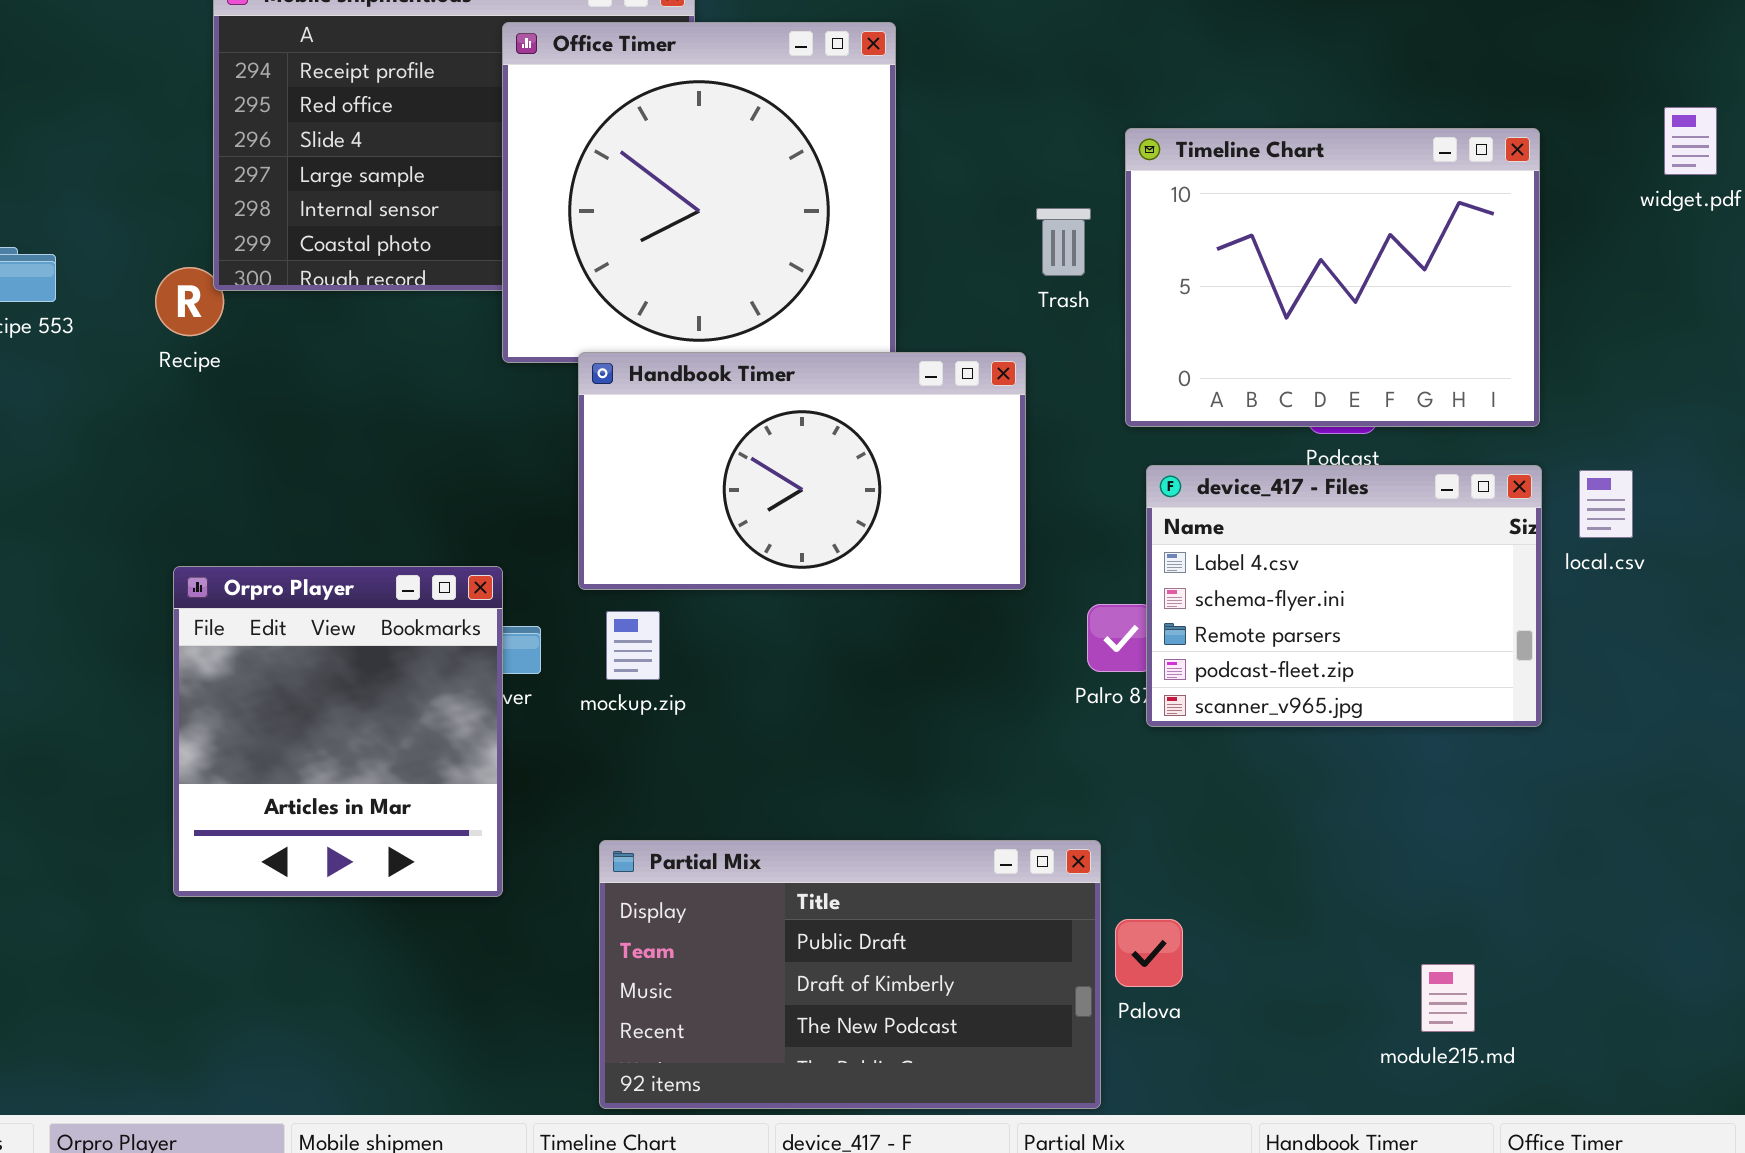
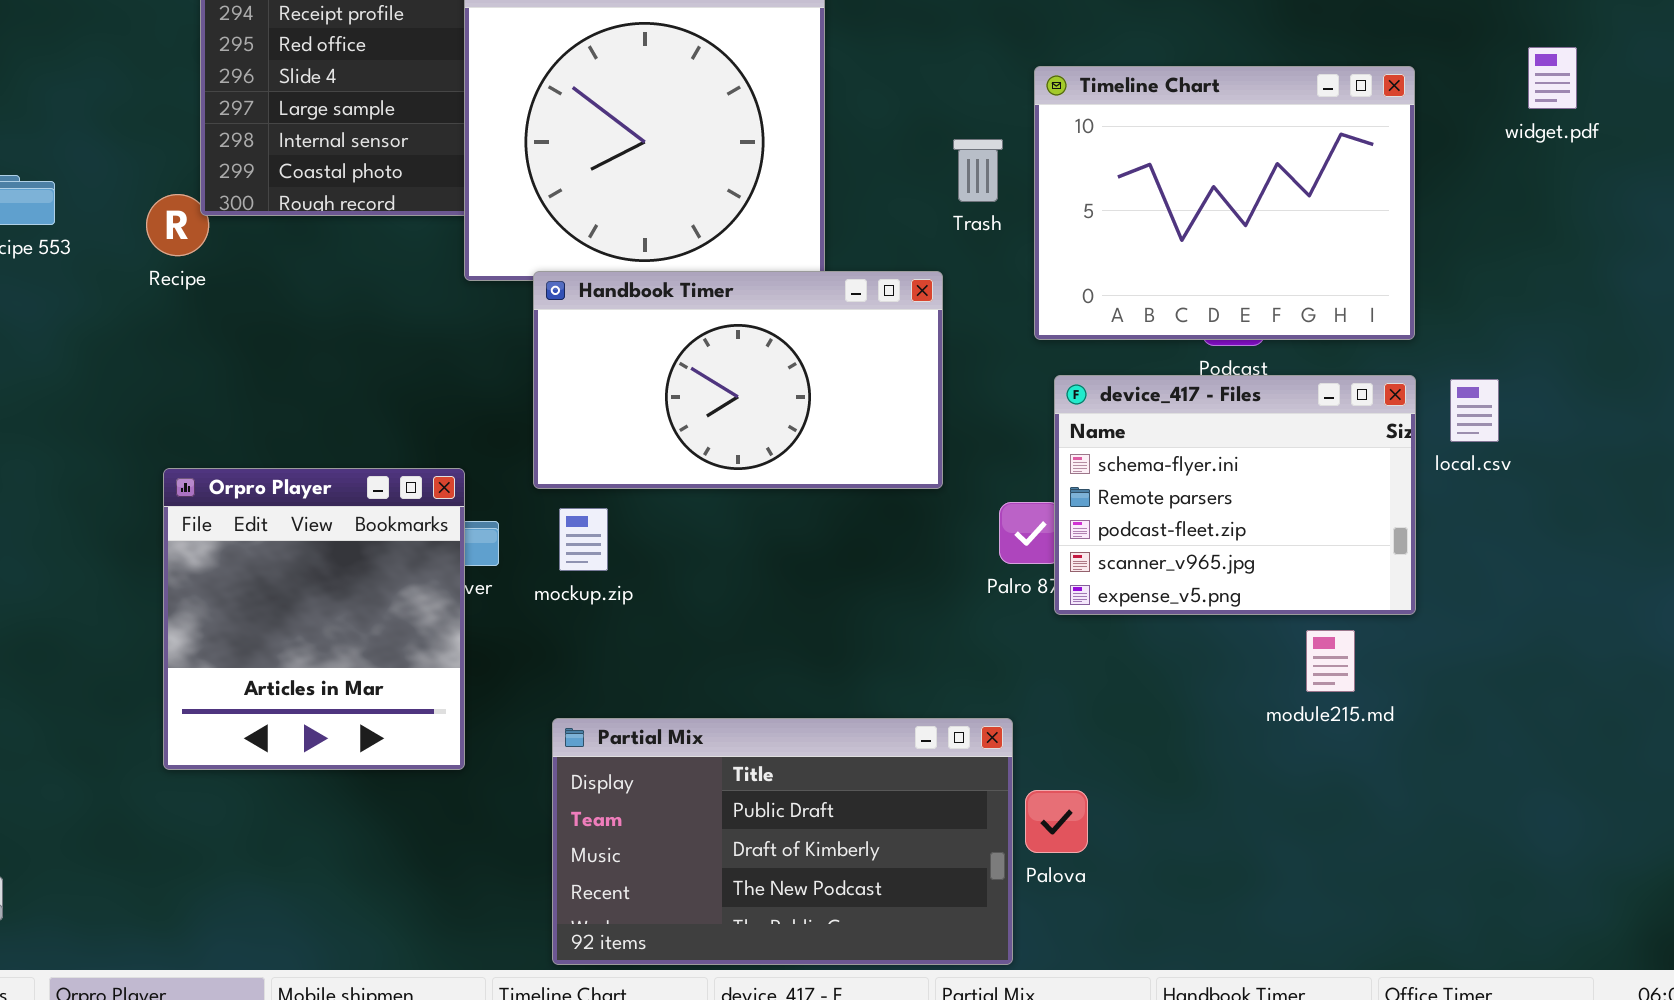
device_417 - Files: [1146,465,1542,727] -> [1054,375,1416,615], scrolled down 1 row
module215.md: [1421,964,1475,1032] -> [1306,630,1355,692], moved

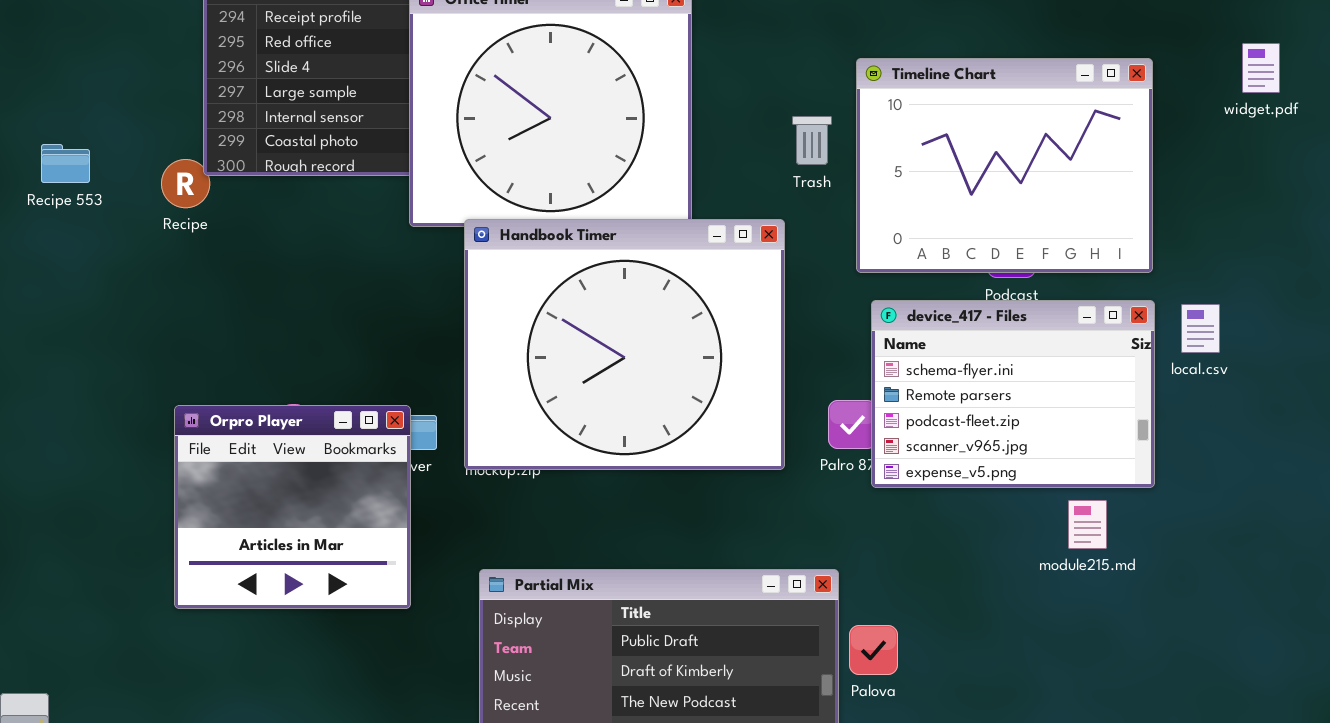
Handbook Timer: [533,271,943,489] -> [464,219,785,470], resized
Orpro Player: [163,468,465,770] -> [174,405,411,609], resized

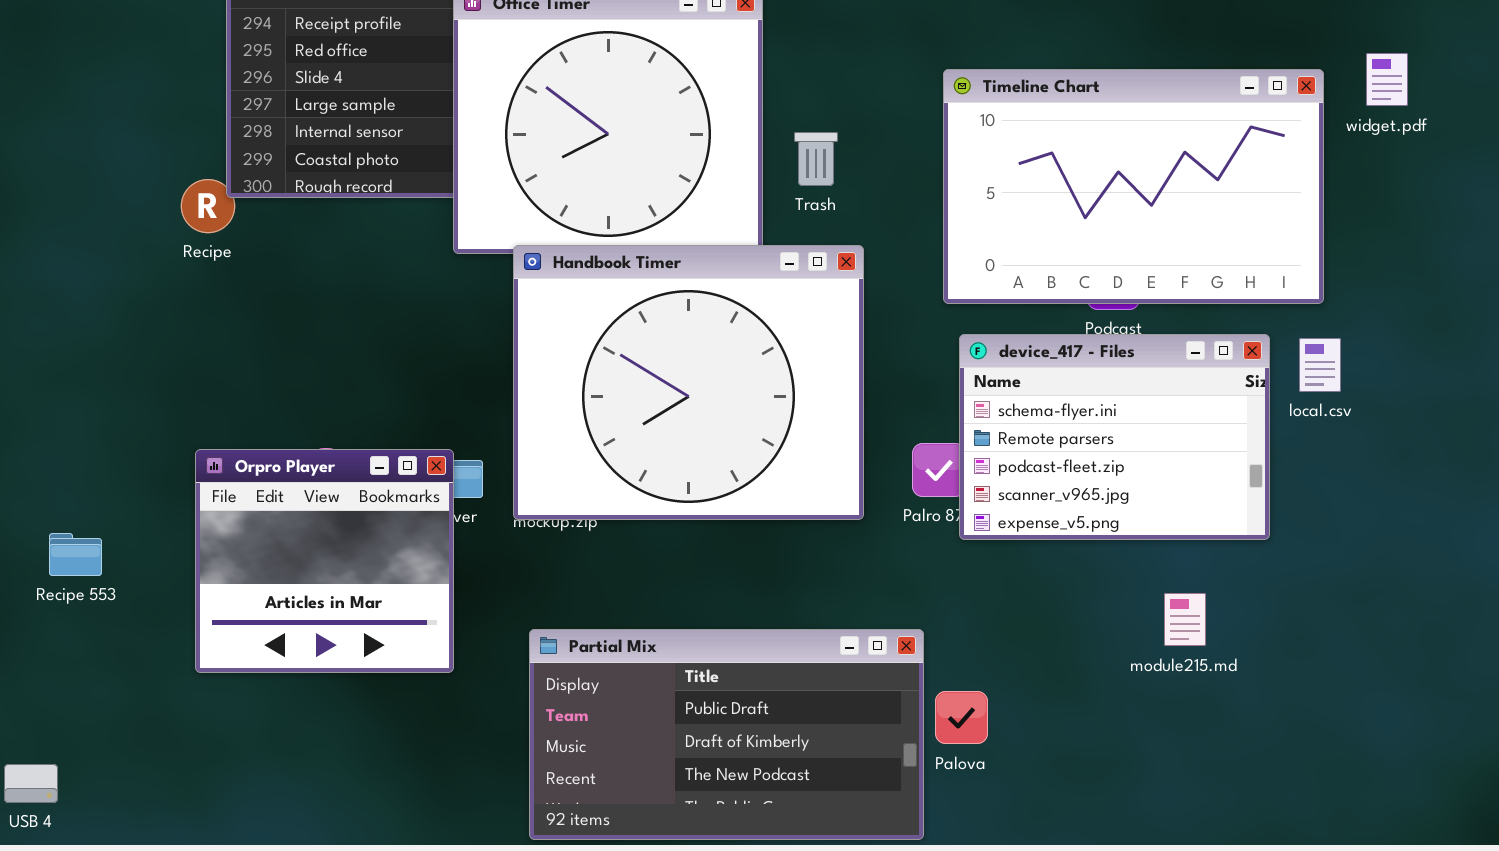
Timeline Chart: [856,58,1153,273] -> [943,69,1324,304], resized
Trash: [792,116,832,165] -> [794,132,838,186], moved
Recipe 553: [41,144,90,183] -> [49,533,102,576], moved
module215.md: [1068,500,1107,549] -> [1164,593,1206,646], moved

